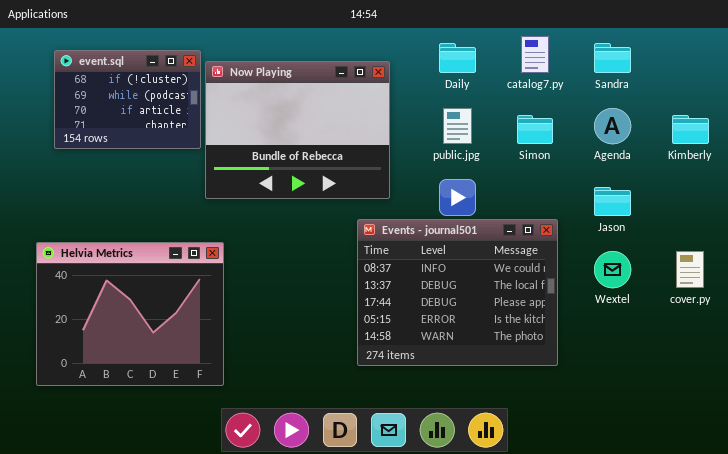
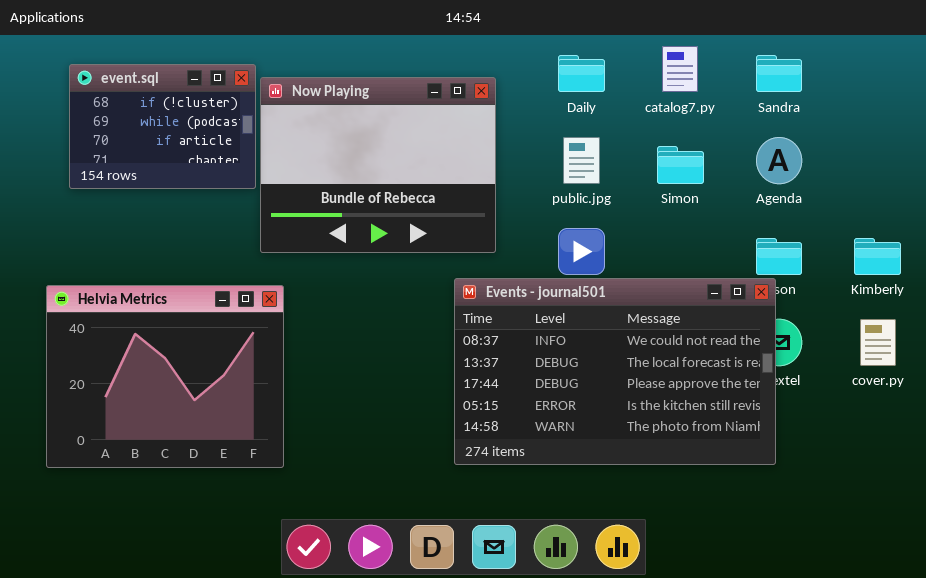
Kimberly: [672,115,709,144] -> [854,238,901,275], moved
Events - journal501: [357,219,558,366] -> [454,278,776,465], resized
Helvia Metrics: [36,242,224,386] -> [46,285,284,468], moved

